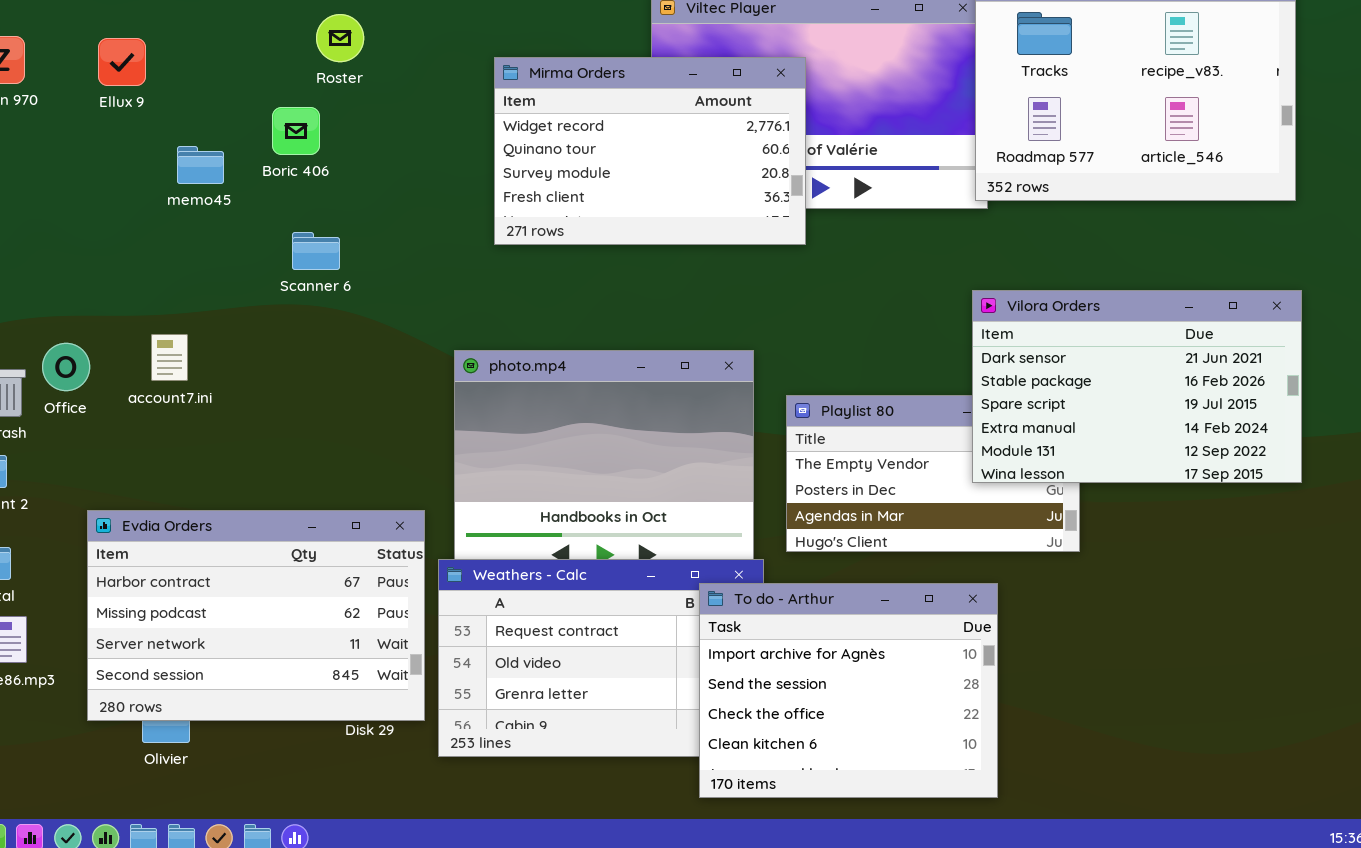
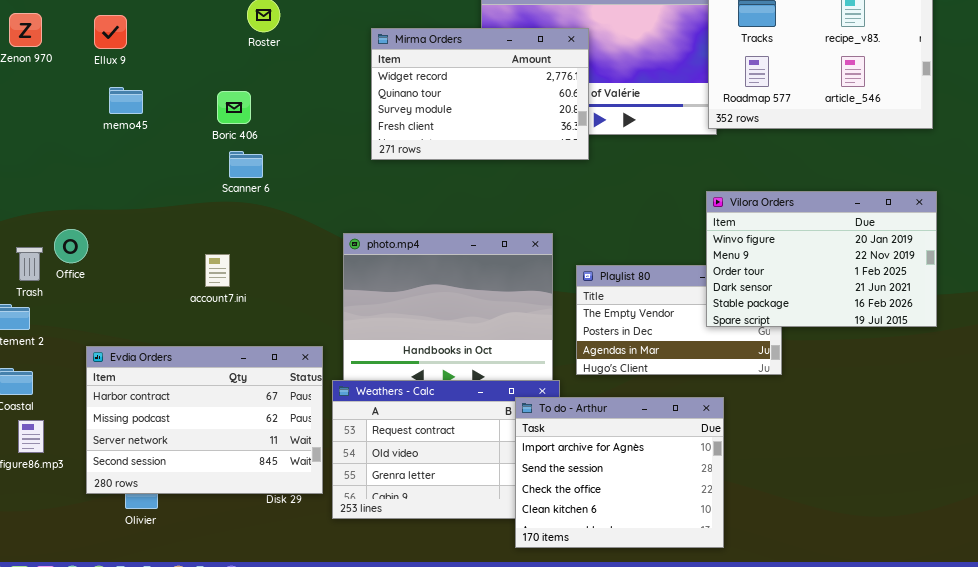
Boric 406: [272,107,320,155] -> [217,91,251,124], moved
memo45: [177,146,224,184] -> [109,87,143,114], moved
Vilora Orders: [972,290,1302,483] -> [706,191,937,327], scrolled up 3 rows
account7.ini: [151,334,188,381] -> [205,254,230,287], moved

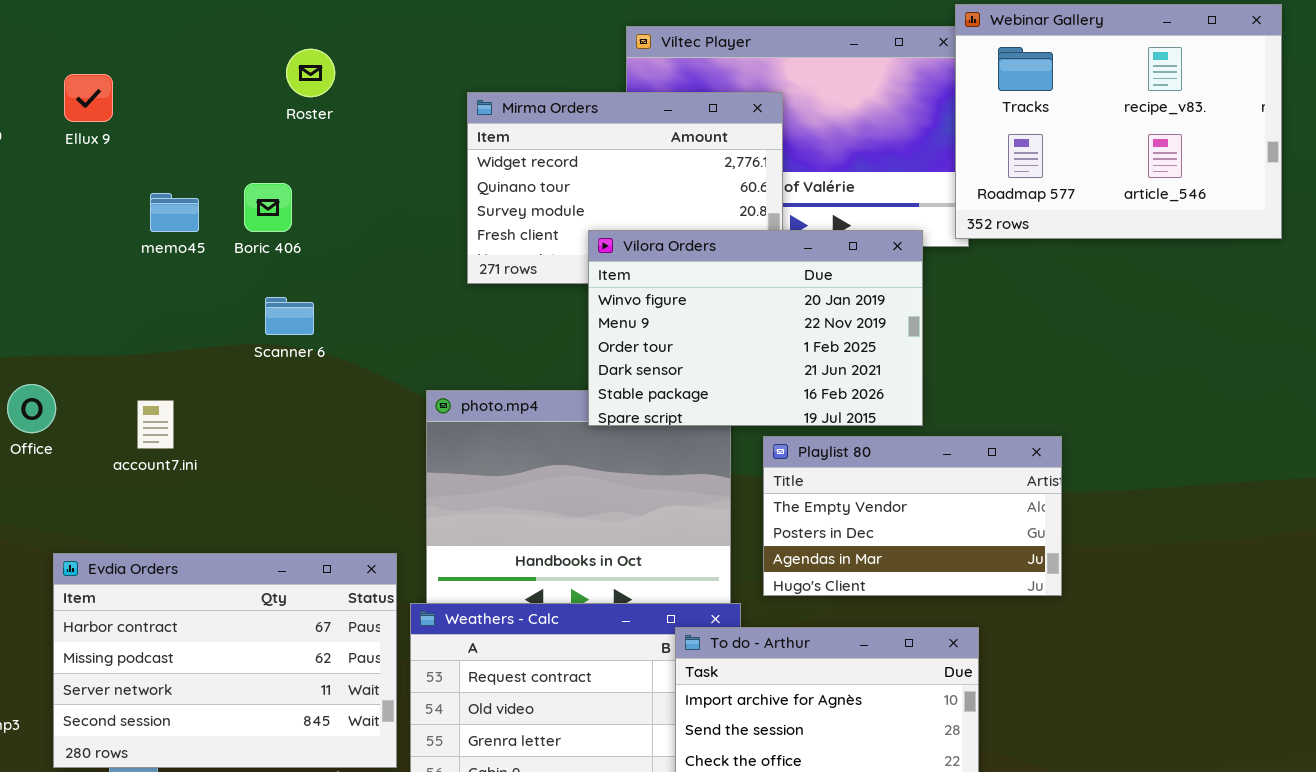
memo45: [109,87,143,114] -> [150,193,199,232], moved
Scanner 6: [229,151,263,178] -> [265,297,314,335], moved
Vilora Orders: [706,191,937,327] -> [588,230,923,426], moved
account7.ini: [205,254,230,287] -> [137,400,174,449], moved

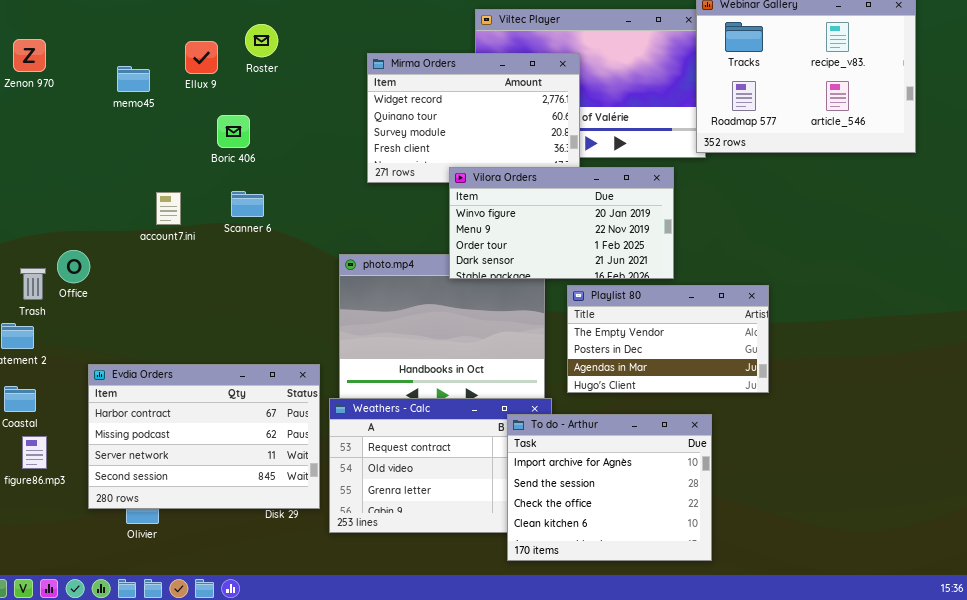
Ellux 9: [64,74,113,122] -> [185,41,218,74], moved
memo45: [150,193,199,232] -> [117,66,150,92], moved
Vilora Orders: [588,230,923,426] -> [449,167,674,279], resized
account7.ini: [137,400,174,449] -> [156,192,181,225], moved

